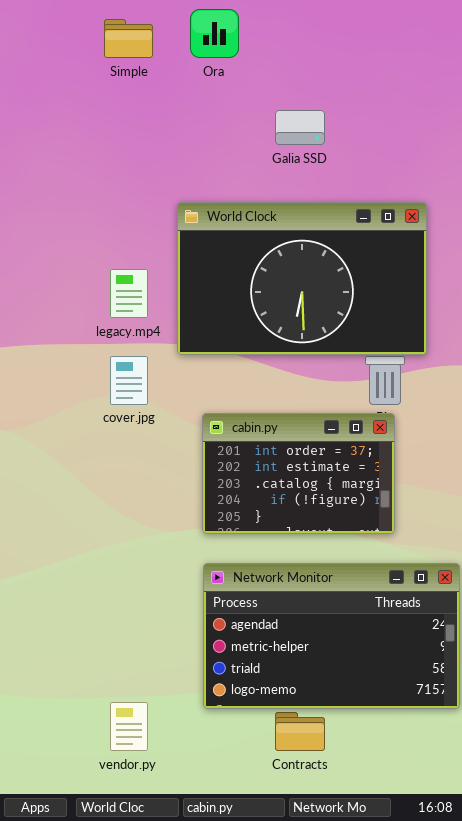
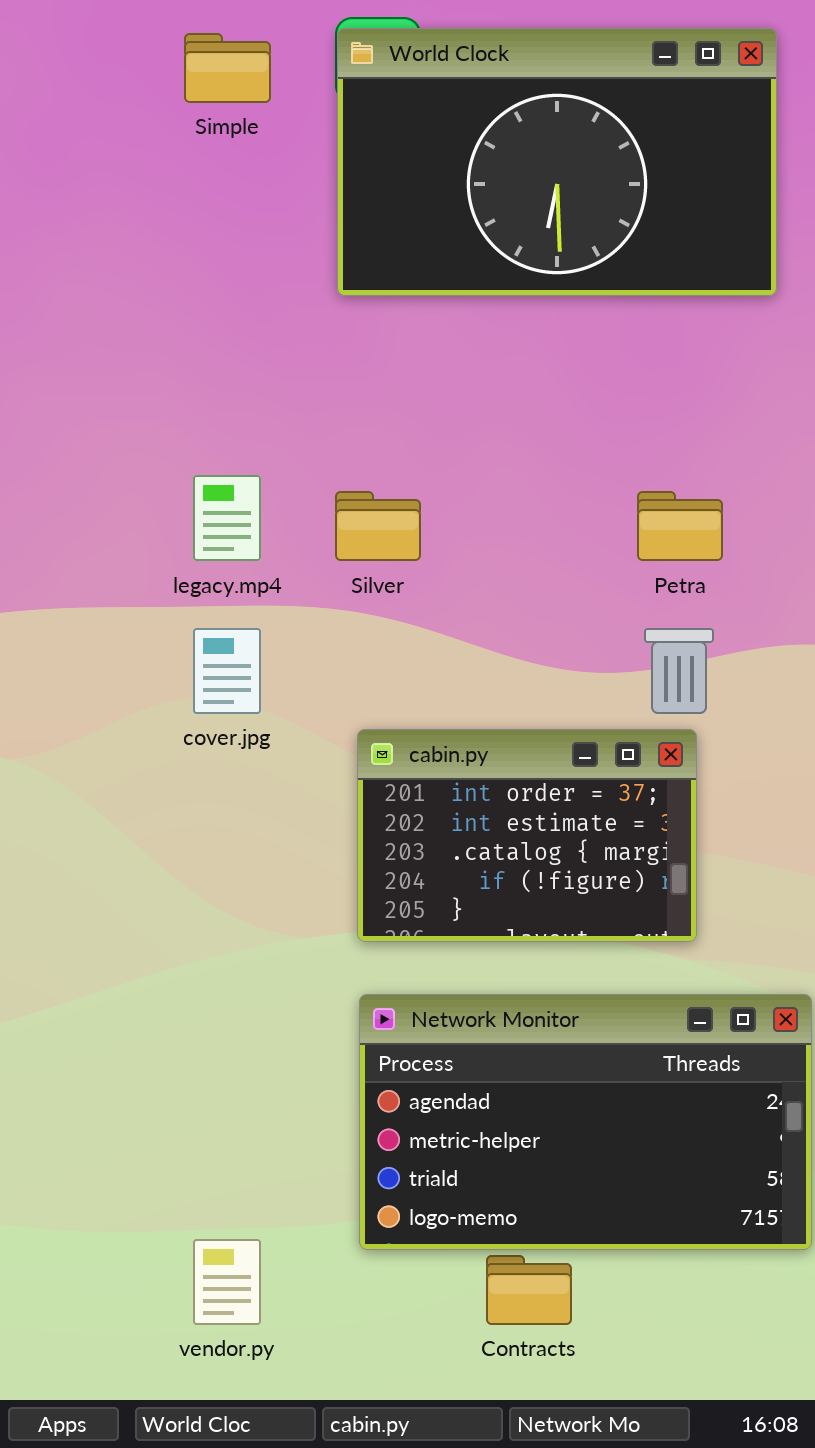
World Clock: [177,202,427,355] -> [337,28,777,296], moved

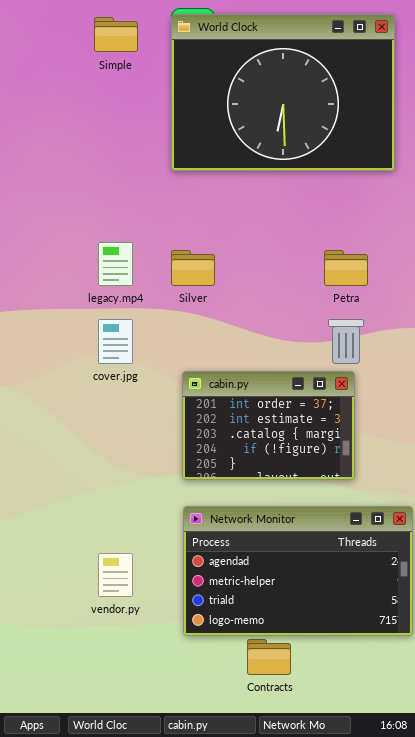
World Clock: [337,28,777,296] -> [171,14,395,171], resized
vendor.py: [193,1239,261,1325] -> [98,553,133,597], moved

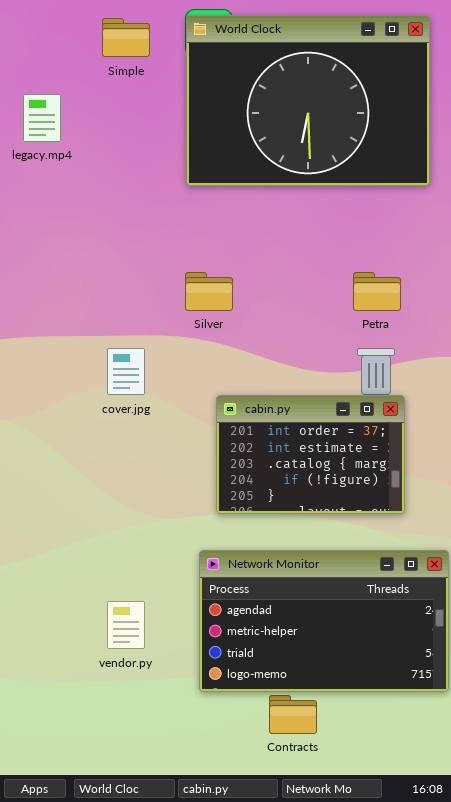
legacy.mp4: [98,242,133,286] -> [23,94,61,142], moved
cabin.py: [182,371,355,480] -> [216,395,405,514], moved

